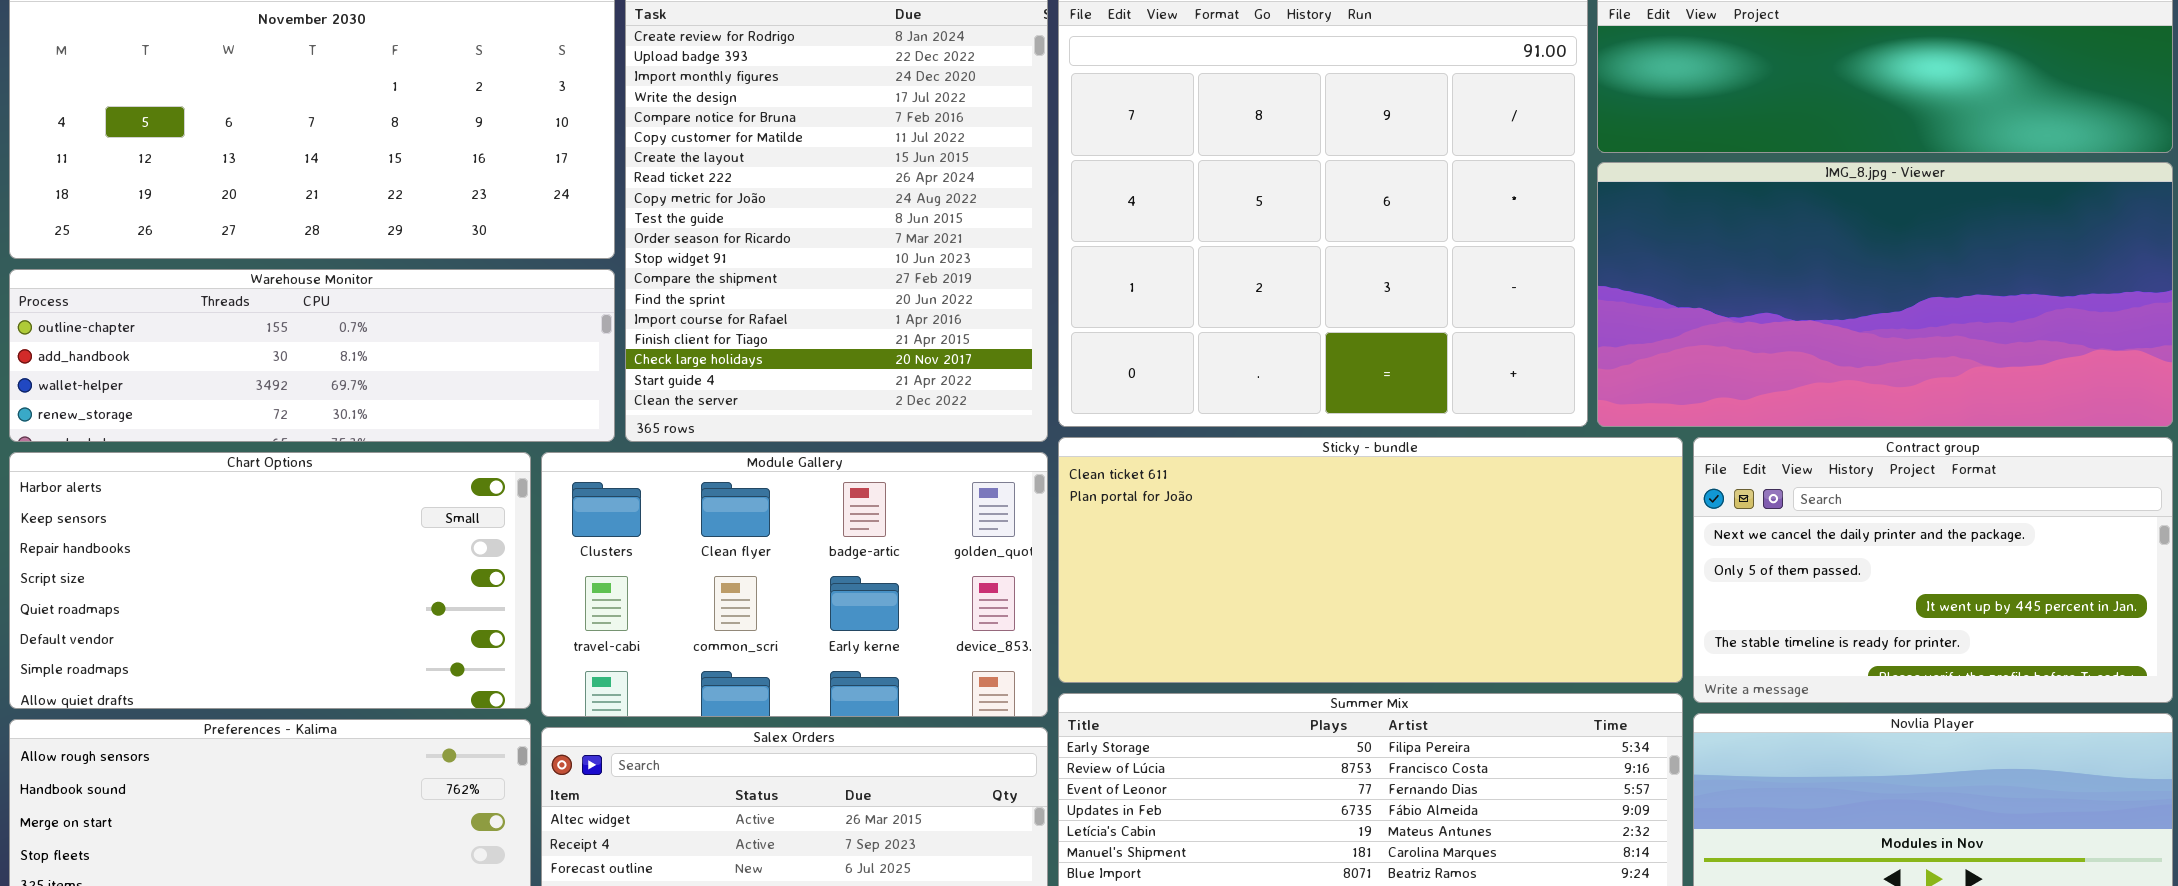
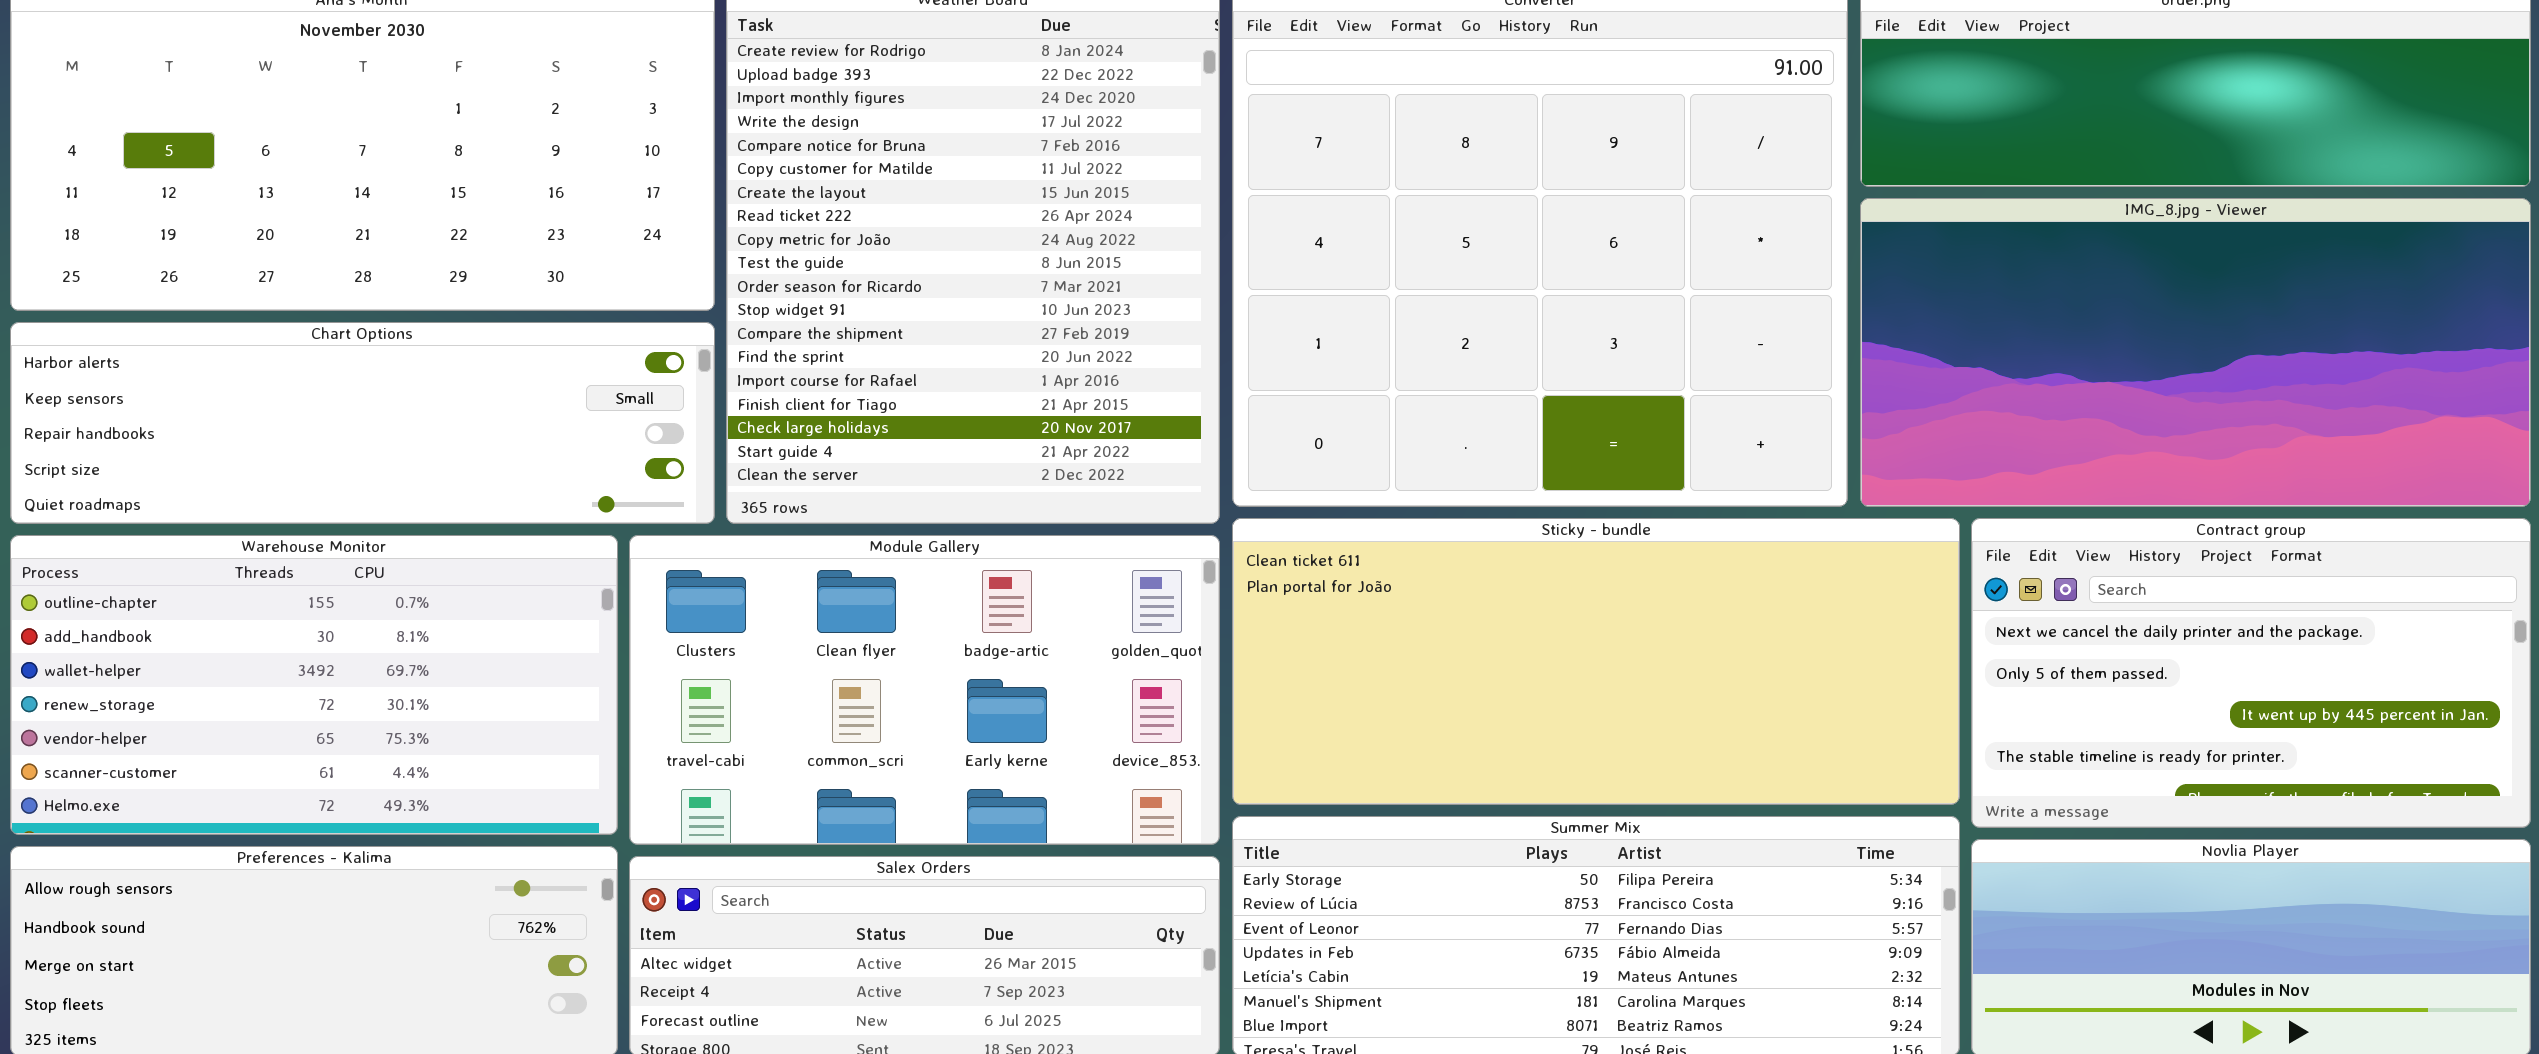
Warehouse Monitor: [9,269,615,442] -> [10,535,618,835], moved, resized
Chart Options: [9,452,531,709] -> [10,322,715,524], moved, resized

